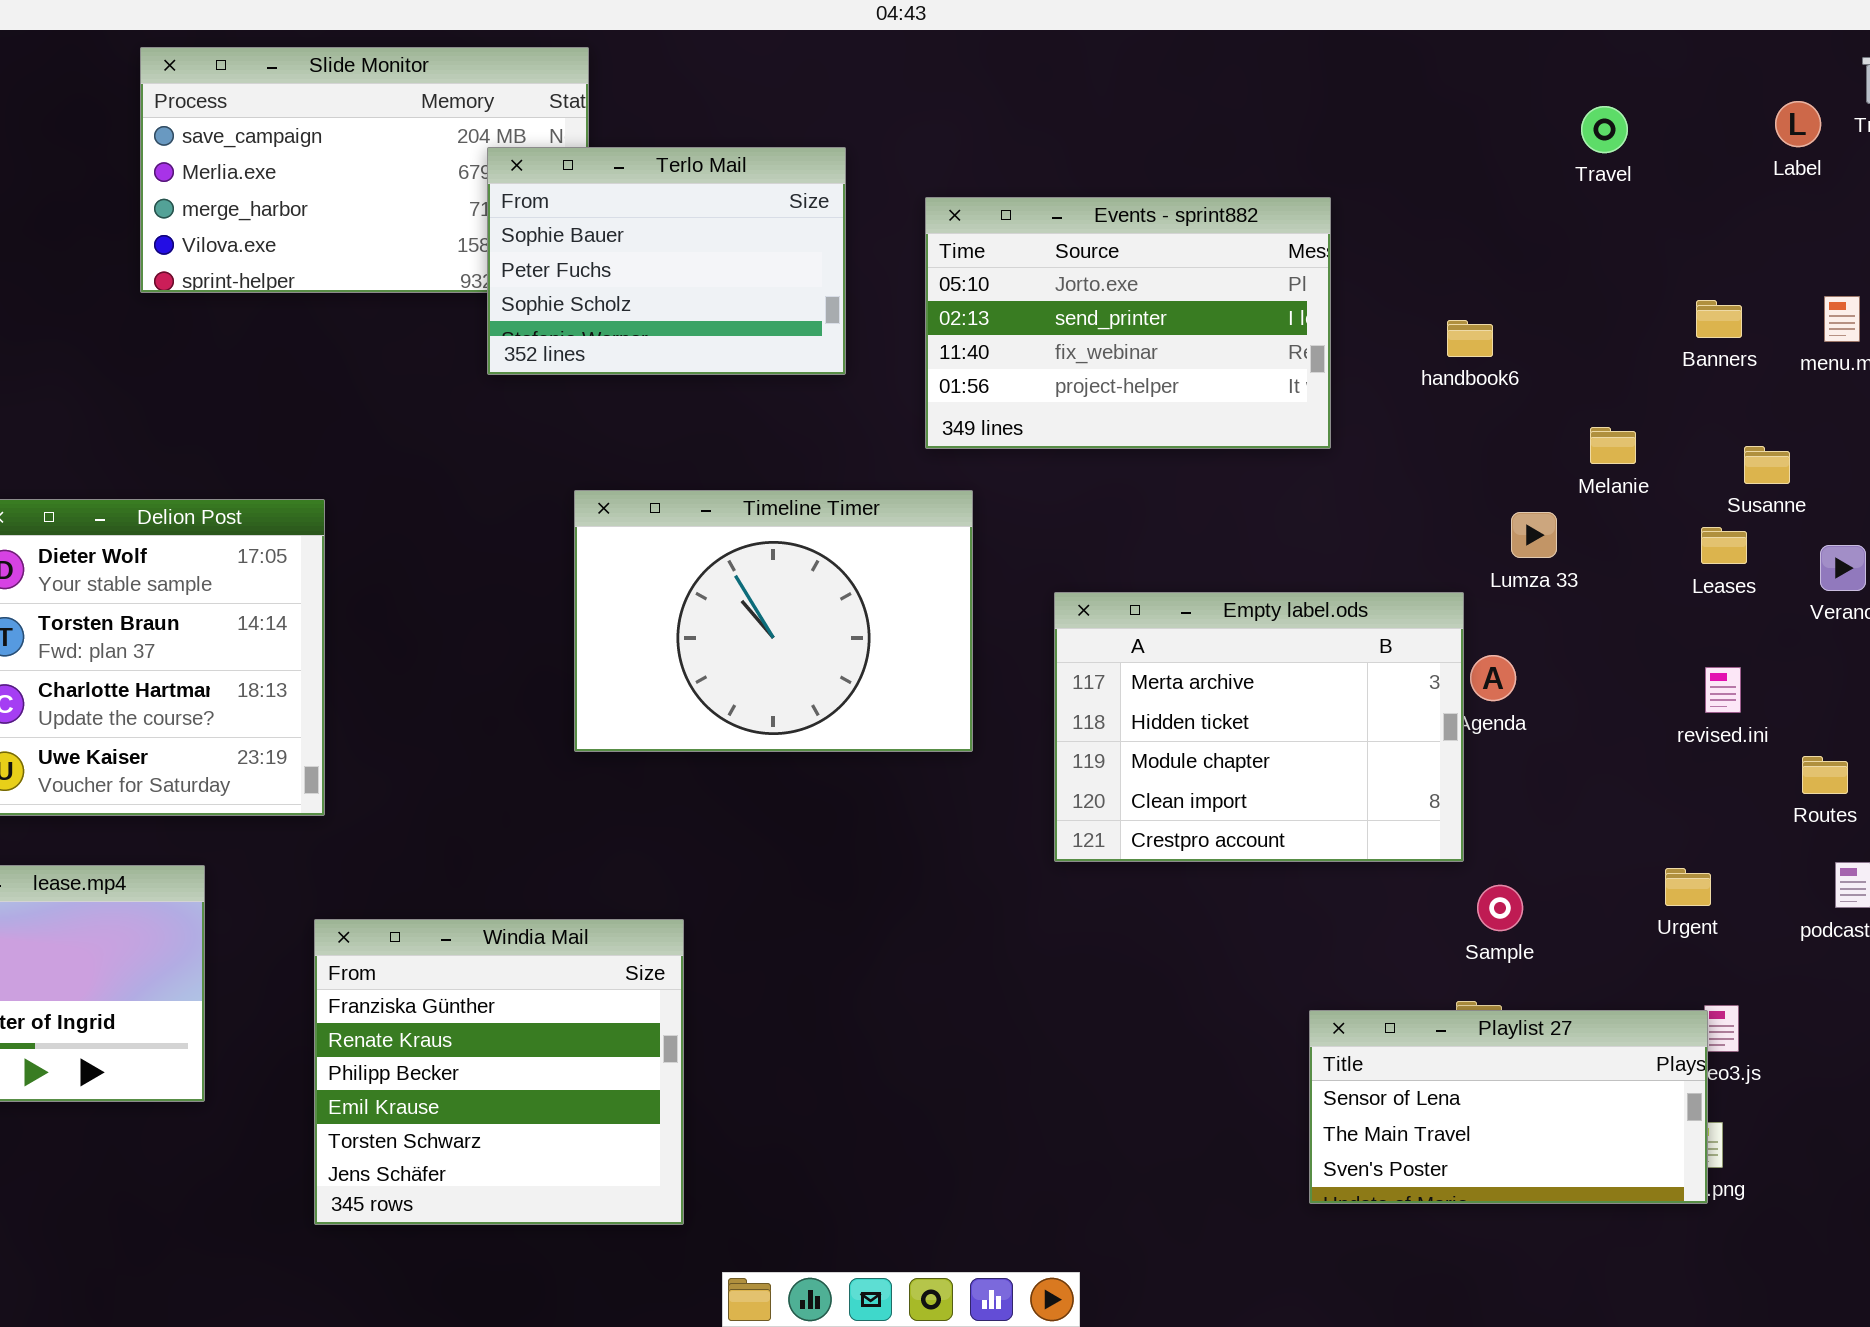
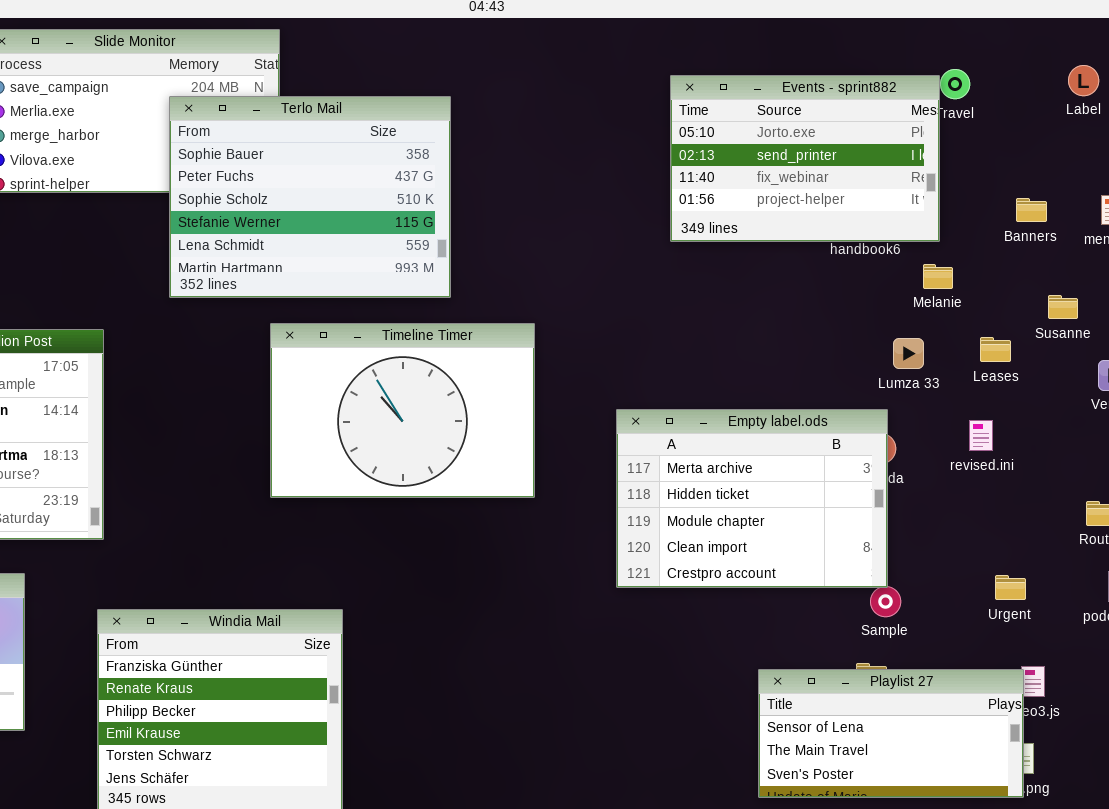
Terlo Mail: [487,147,846,375] -> [169,96,451,298], resized
Events - sprint882: [925,197,1331,449] -> [670,75,940,242], moved
Melanie: [1590,427,1636,464] -> [923,264,953,289], moved
Leases: [1701,527,1747,564] -> [980,337,1011,362], moved
Empty label.ods: [1054,592,1464,862] -> [616,409,888,588], moved
revised.ini: [1705,667,1741,713] -> [969,420,993,451], moved

